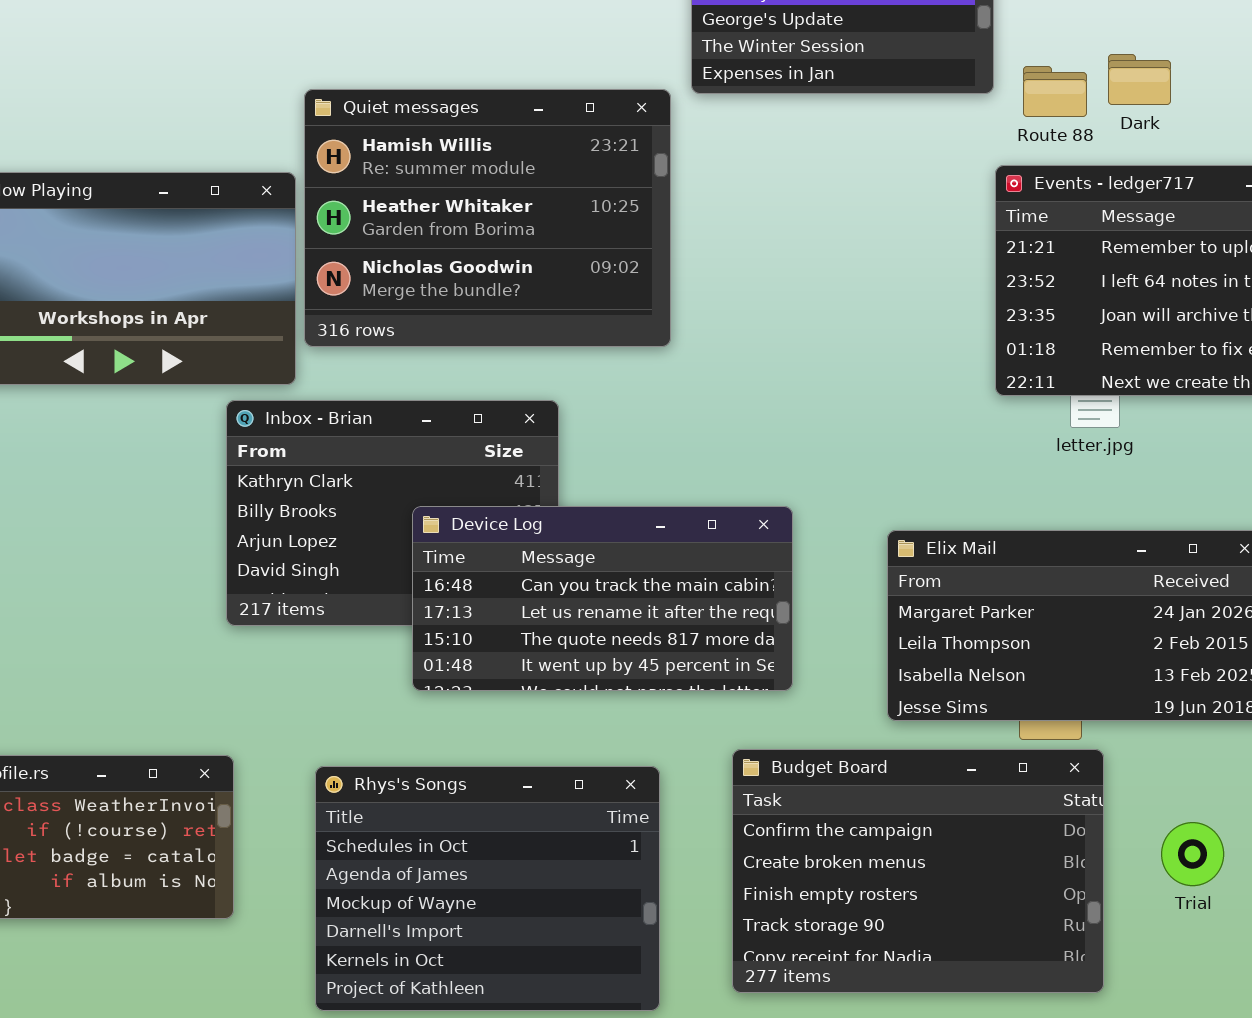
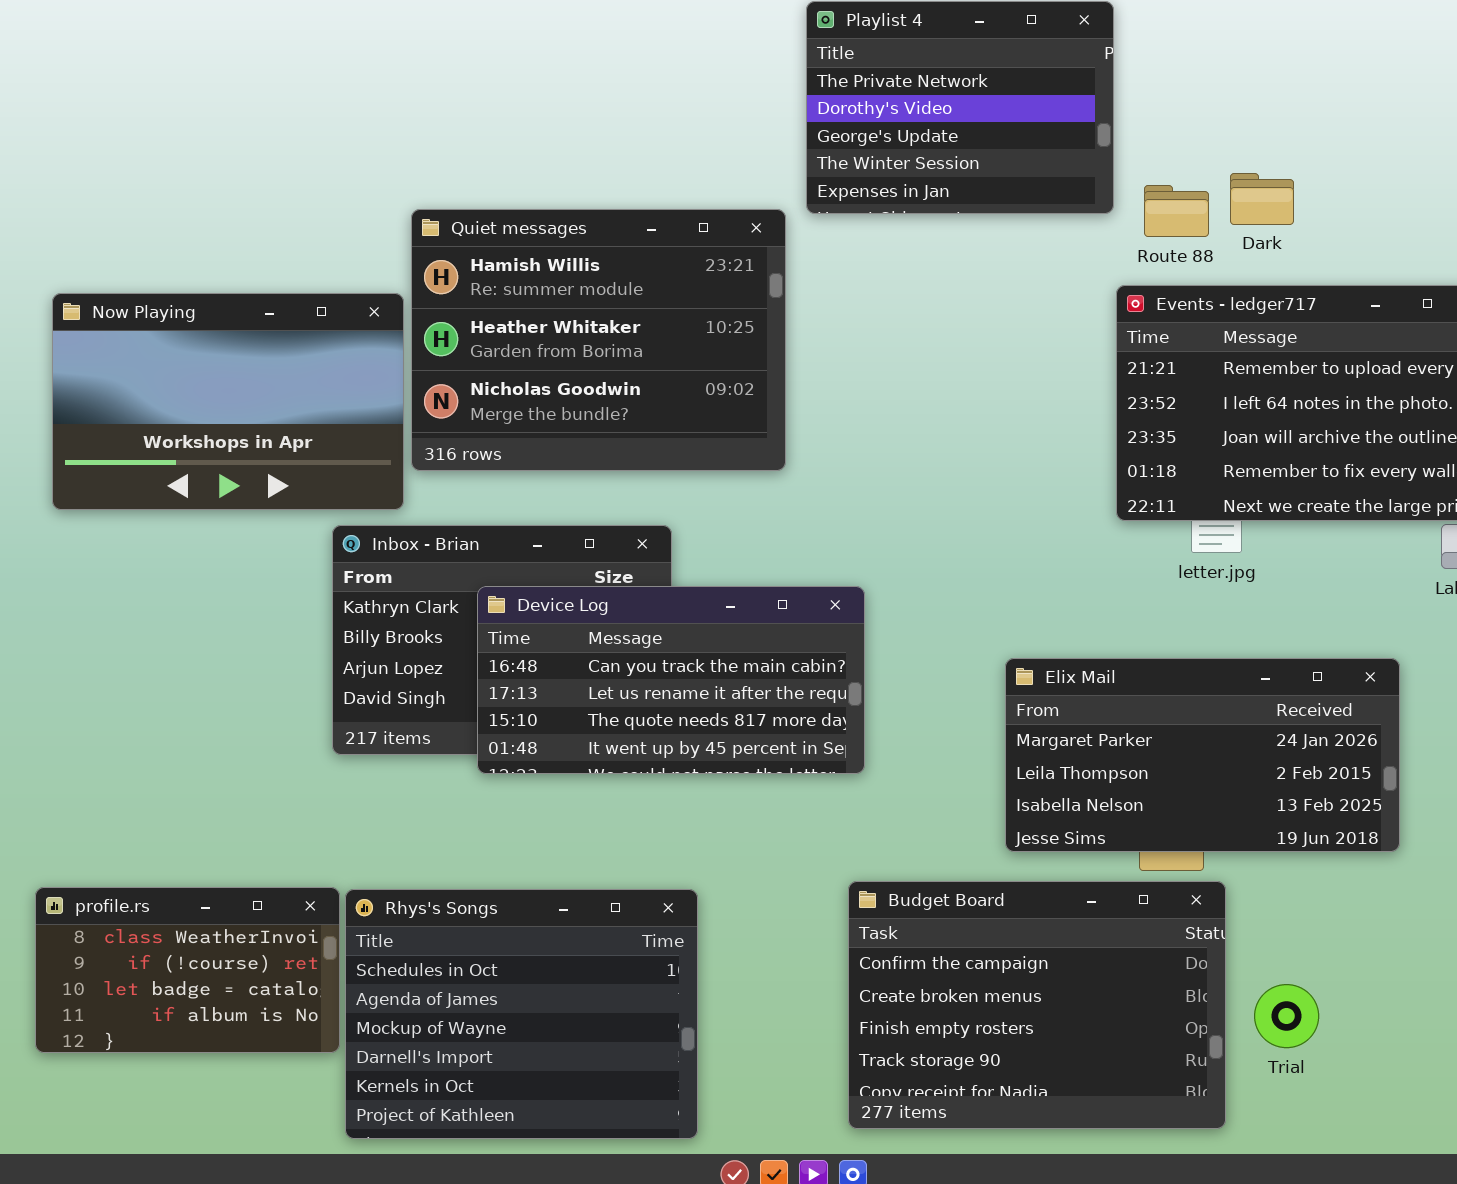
Device Log: [412,506,793,691] -> [477,586,865,774], moved
Rhys's Songs: [315,766,660,1011] -> [345,889,698,1139], moved
Trial: [1161,822,1224,886] -> [1254,984,1319,1048], moved

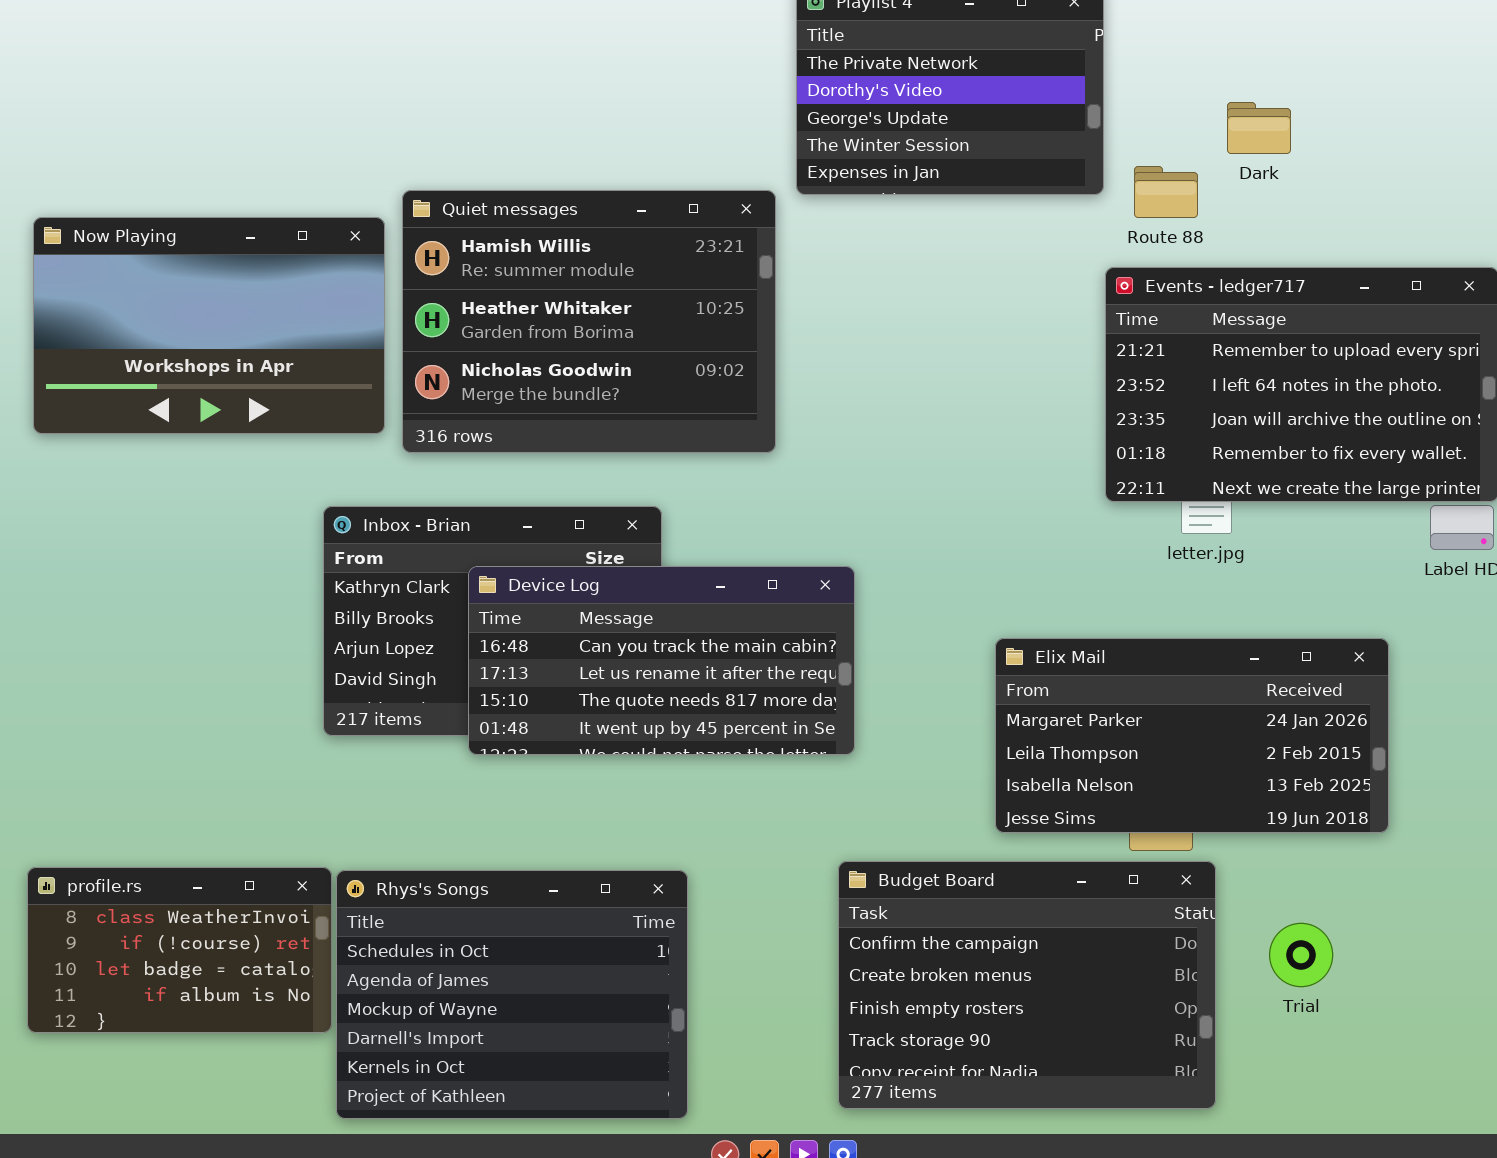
Dark: [1230,173,1294,225] -> [1227,102,1291,154], moved
Now Playing: [52,293,404,510] -> [33,217,385,434], moved
Trial: [1254,984,1319,1048] -> [1269,923,1333,987], moved

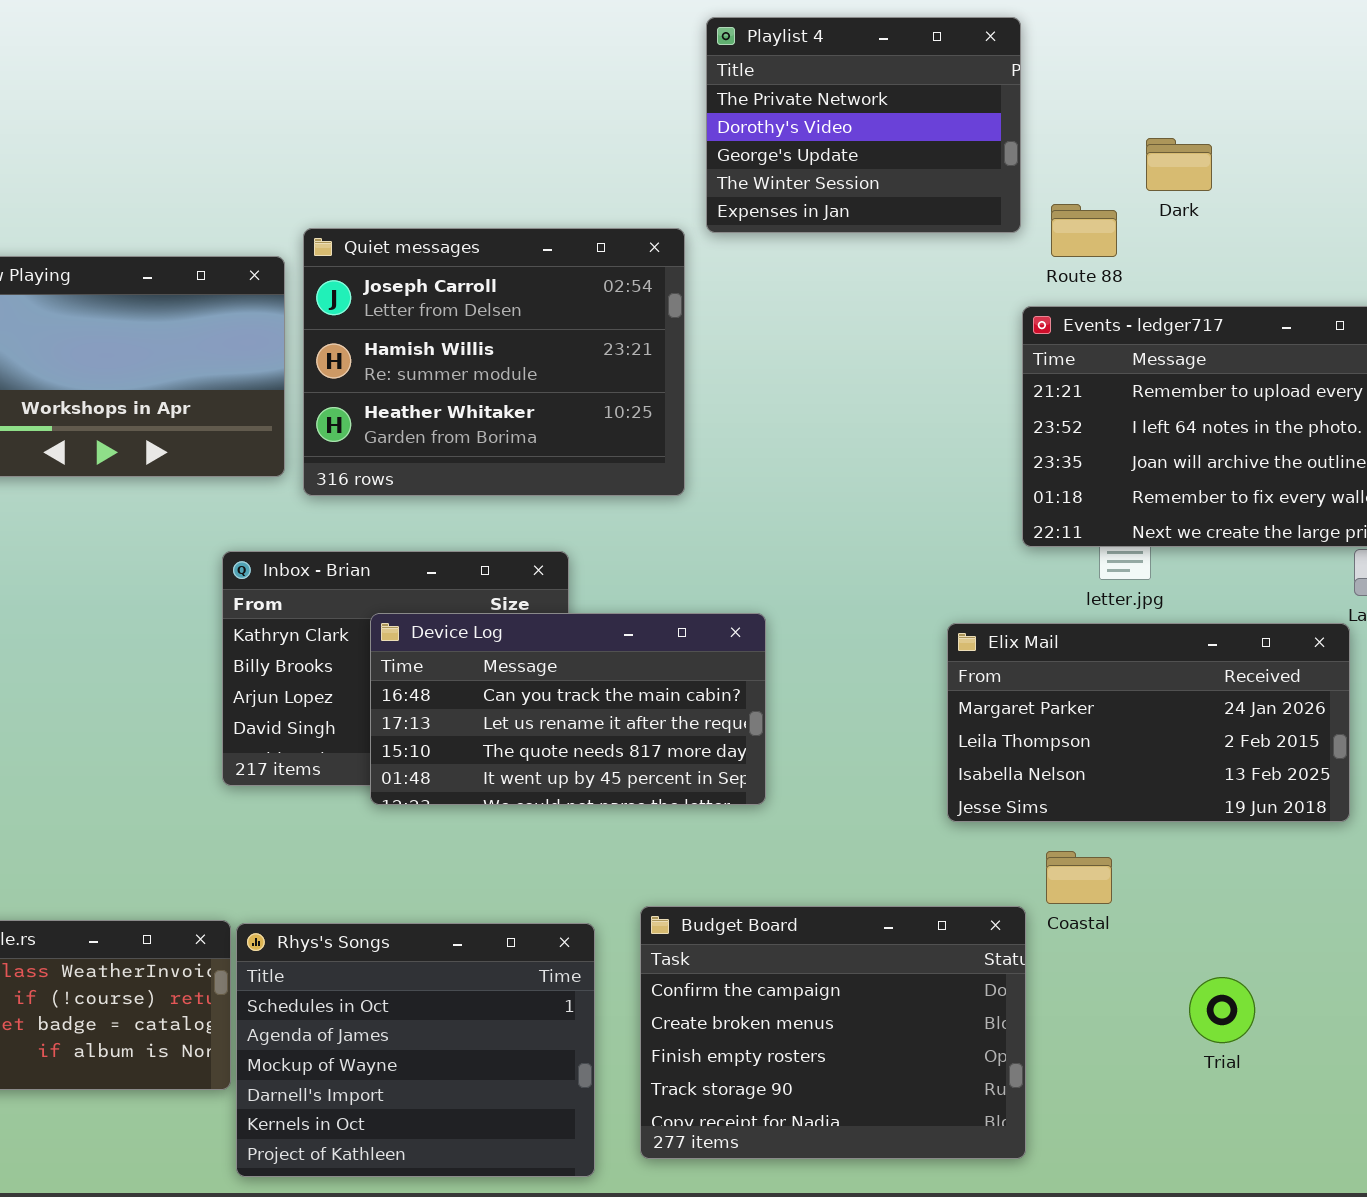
Quiet messages: [402,190,776,453] -> [303,228,685,496], scrolled up 1 row
Elix Mail: [995,638,1389,833] -> [947,623,1350,822], moved
Budget Board: [838,861,1216,1109] -> [640,906,1026,1159], moved

